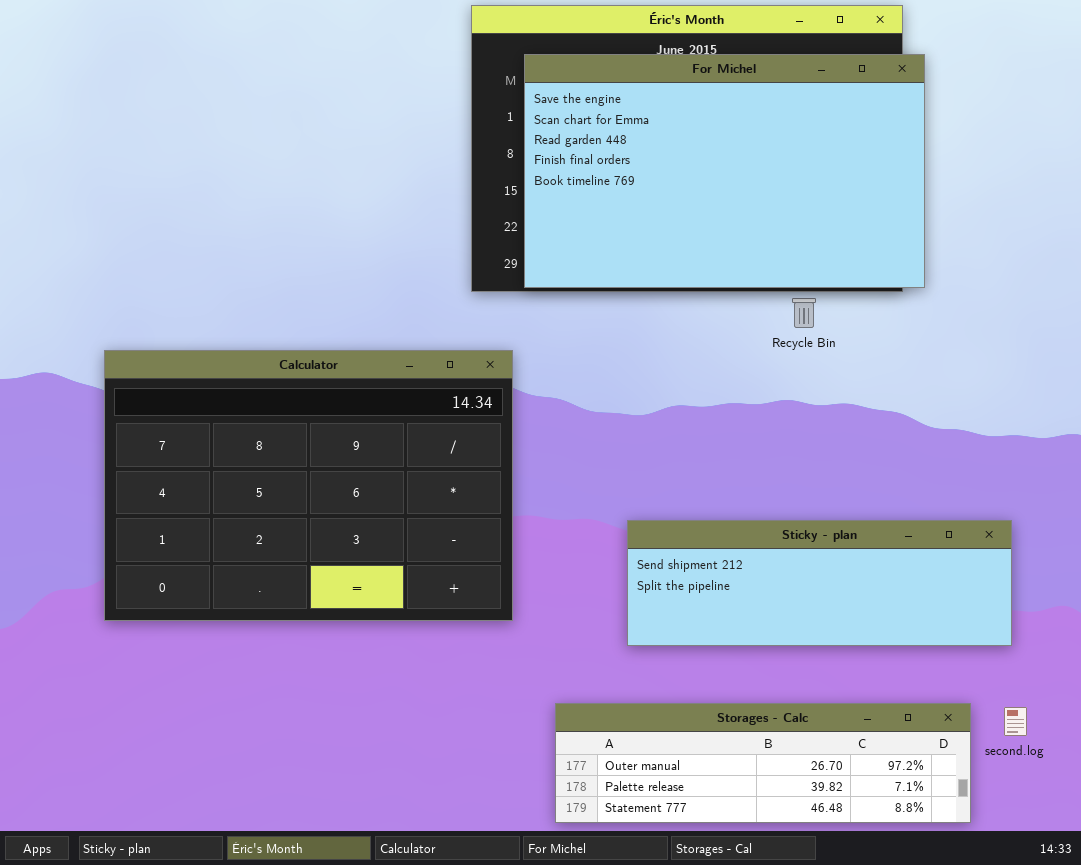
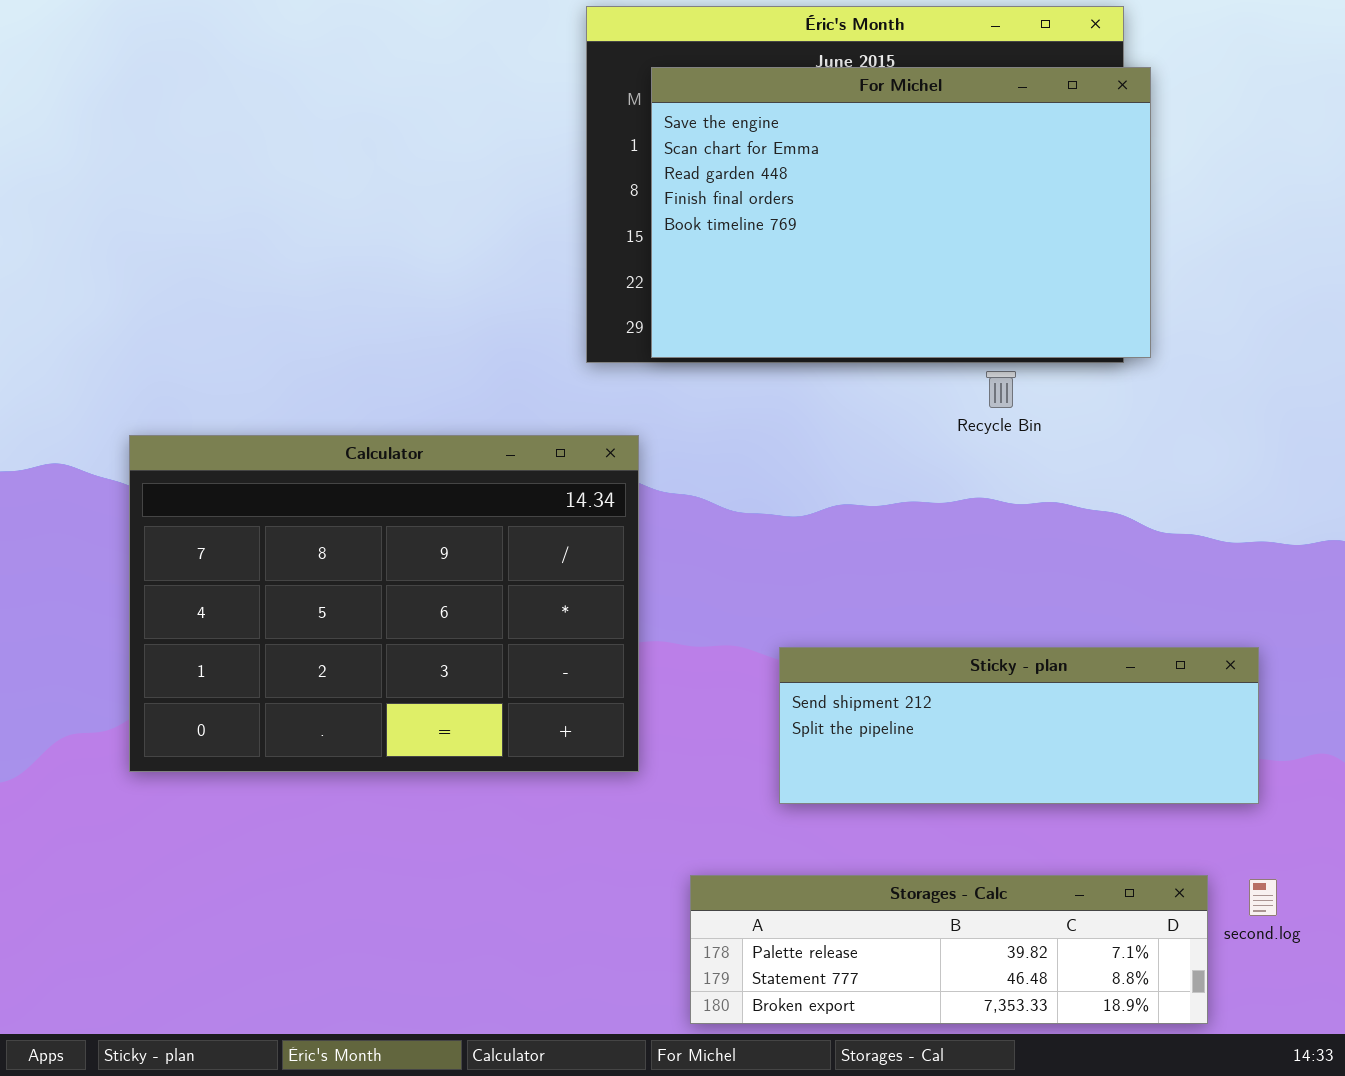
Storages - Calc: [555,703,971,823] -> [690,875,1208,1024], scrolled down 1 row

